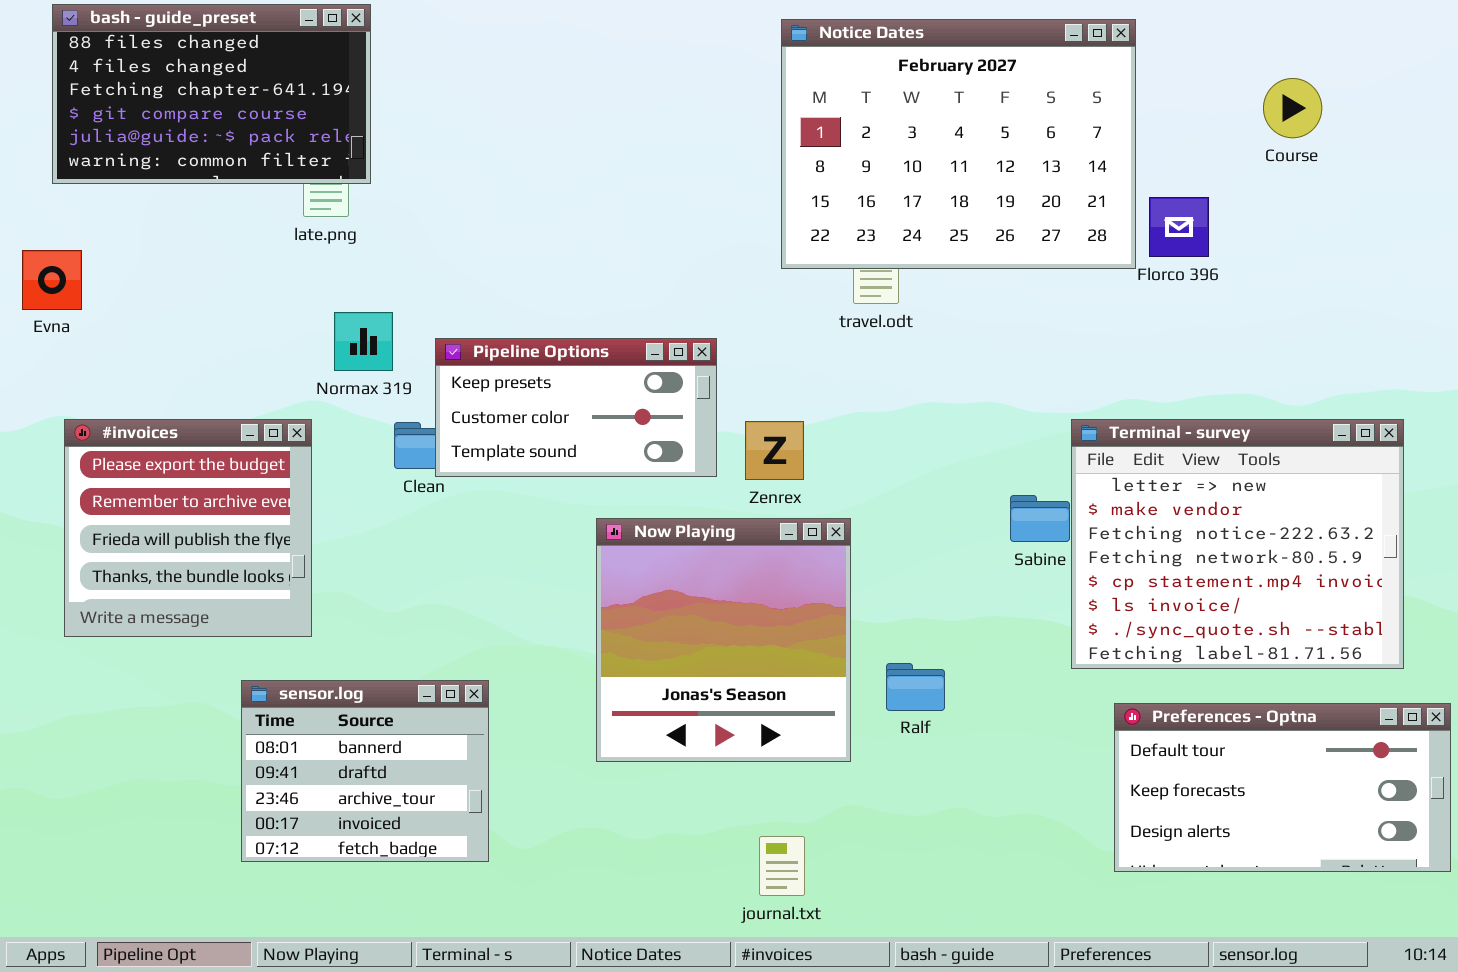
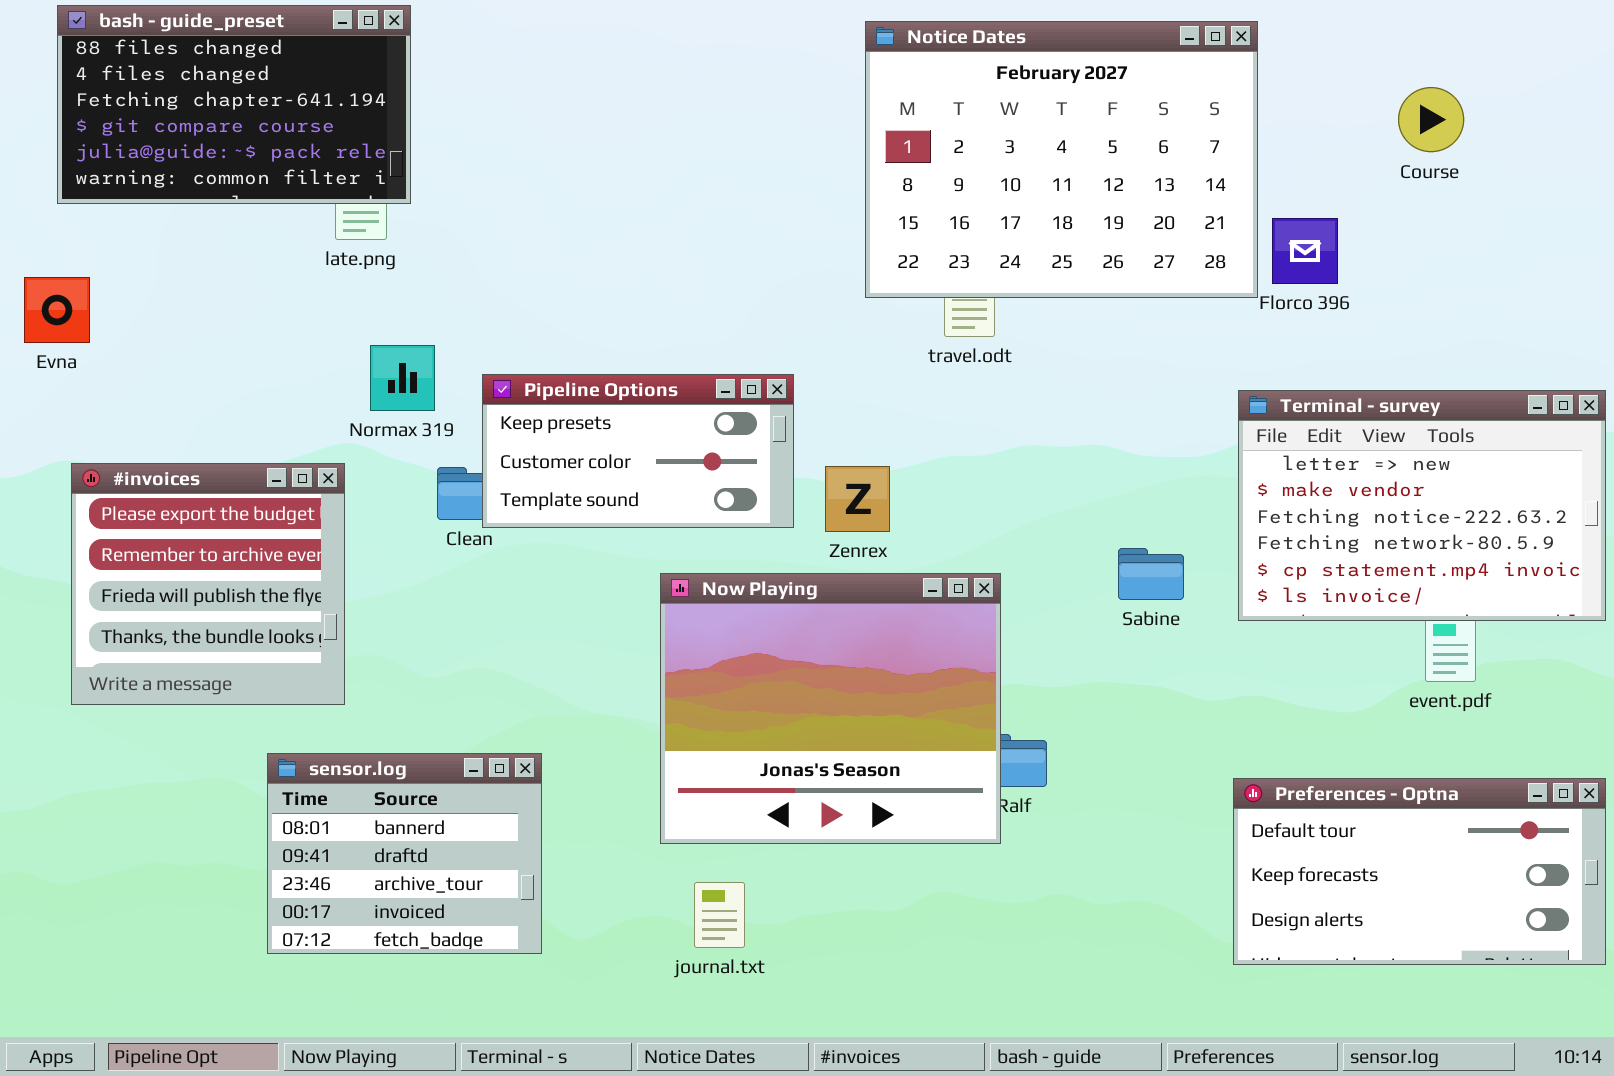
Terminal - survey: [1071,419,1404,669] -> [1238,390,1606,621], moved, resized
Now Playing: [596,518,851,762] -> [660,573,1001,844], resized
journal.txt: [759,836,805,896] -> [694,882,745,948], moved

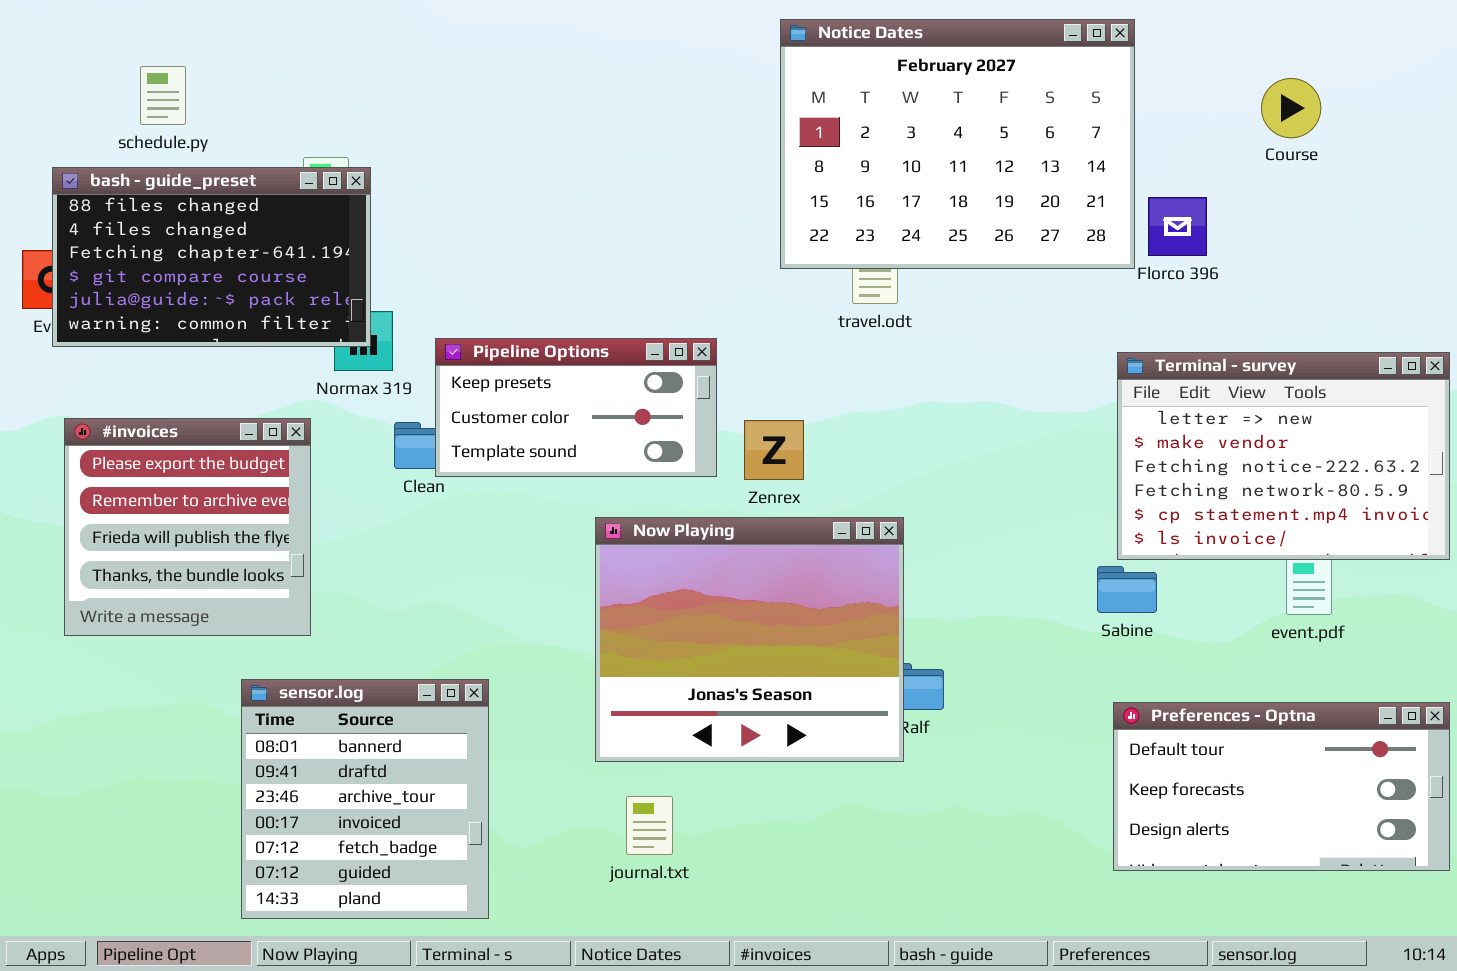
bash - guide_preset: [57,5,411,204] -> [52,167,371,347], moved
Sabine: [1118,548,1184,600] -> [1097,566,1157,613], moved
sensor.log: [267,753,542,954] -> [241,679,489,919], resized

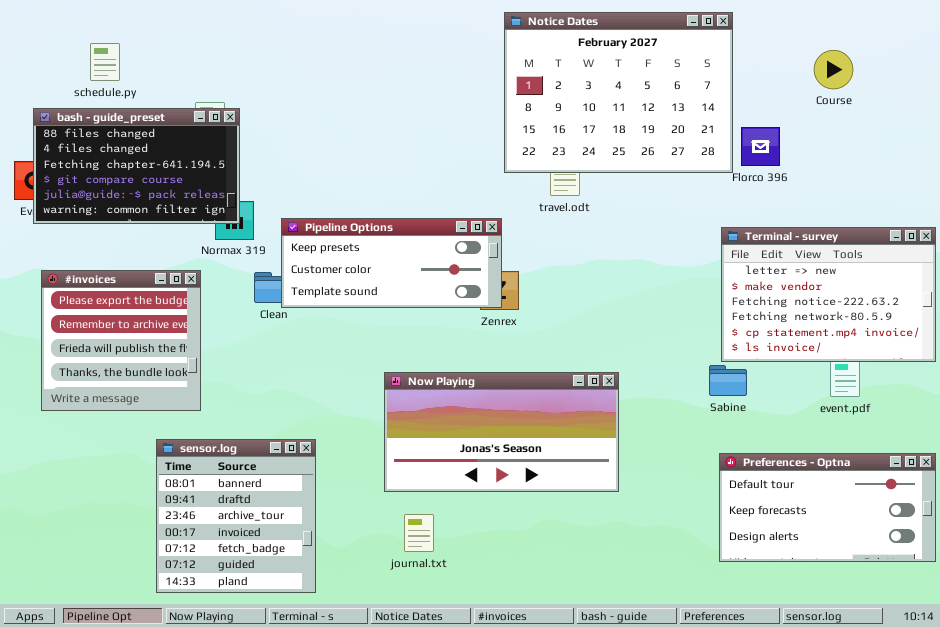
Pipeline Options: [435,338,717,477] -> [281,218,502,308], resized
Now Playing: [595,517,904,762] -> [384,372,619,492], resized

